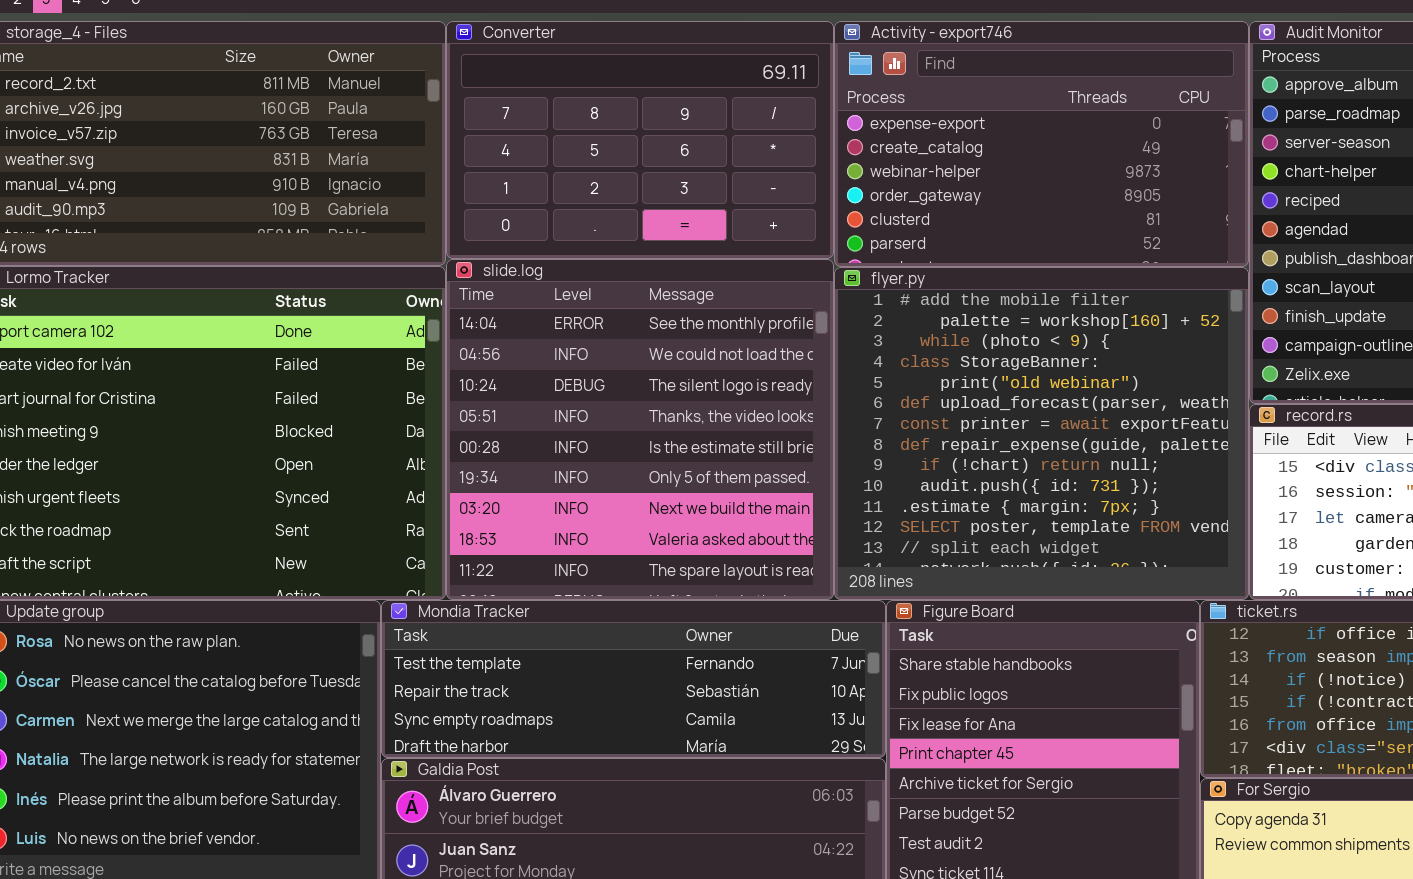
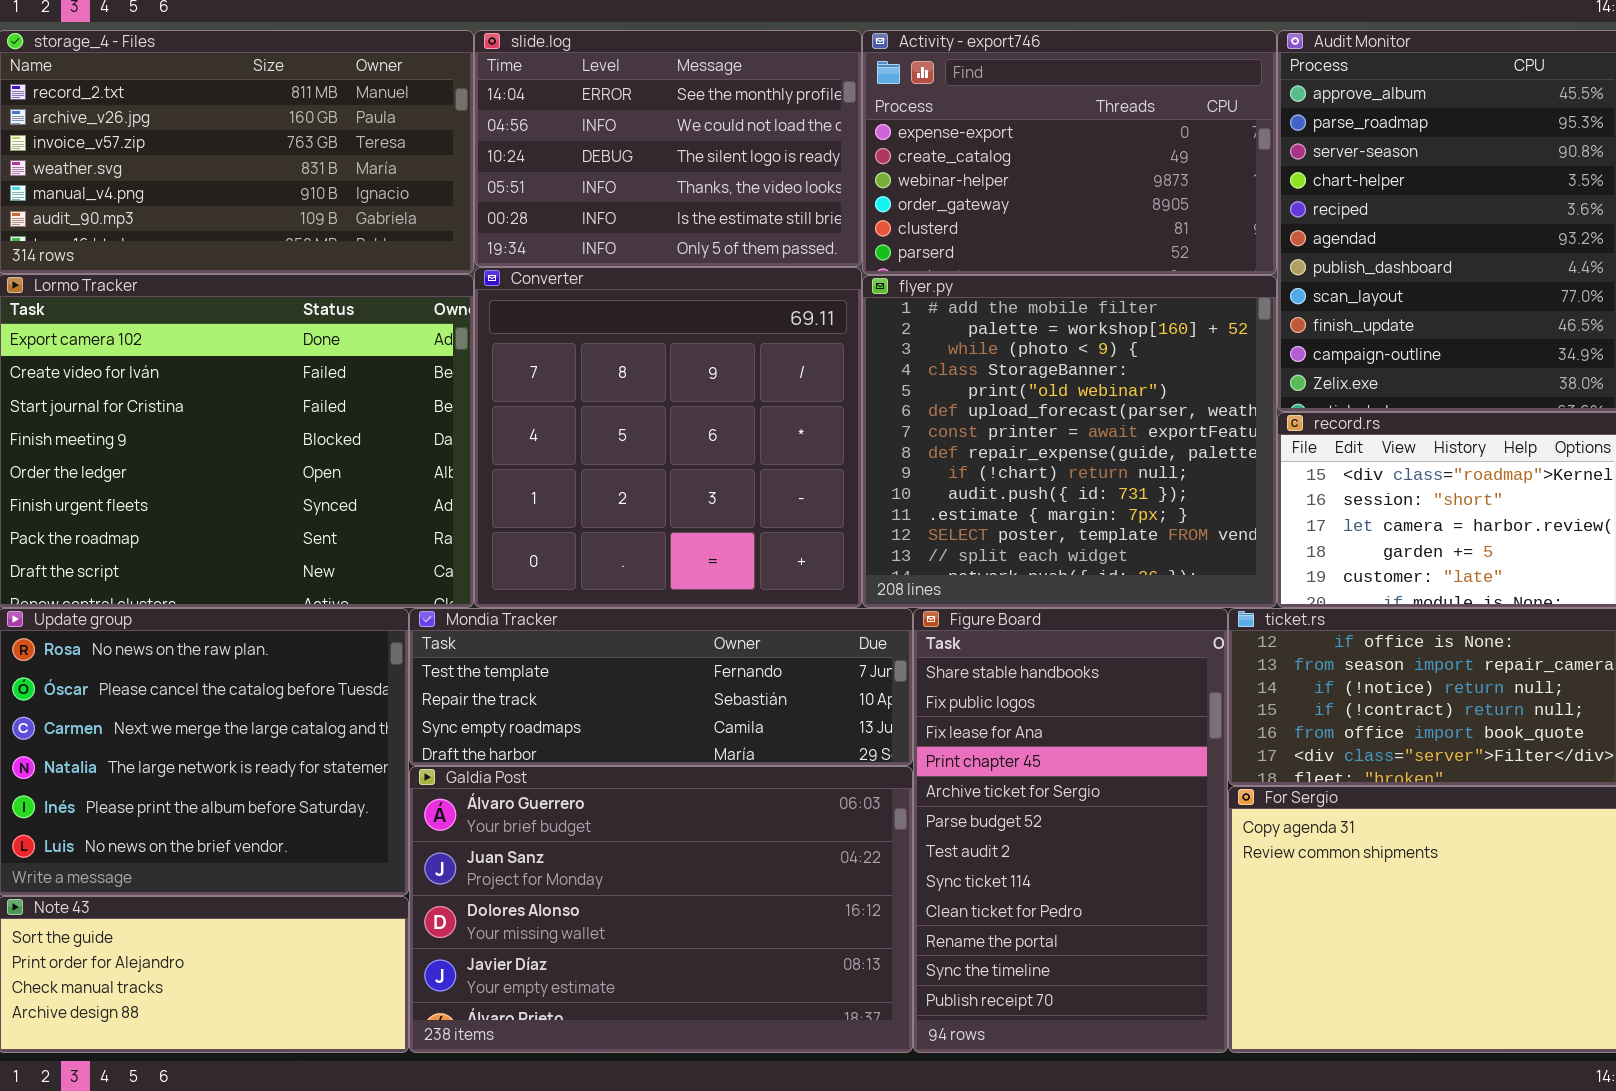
Converter: [446,21,834,259] -> [474,267,862,608], moved, resized
slide.log: [446,259,834,600] -> [474,30,862,267], moved, resized

